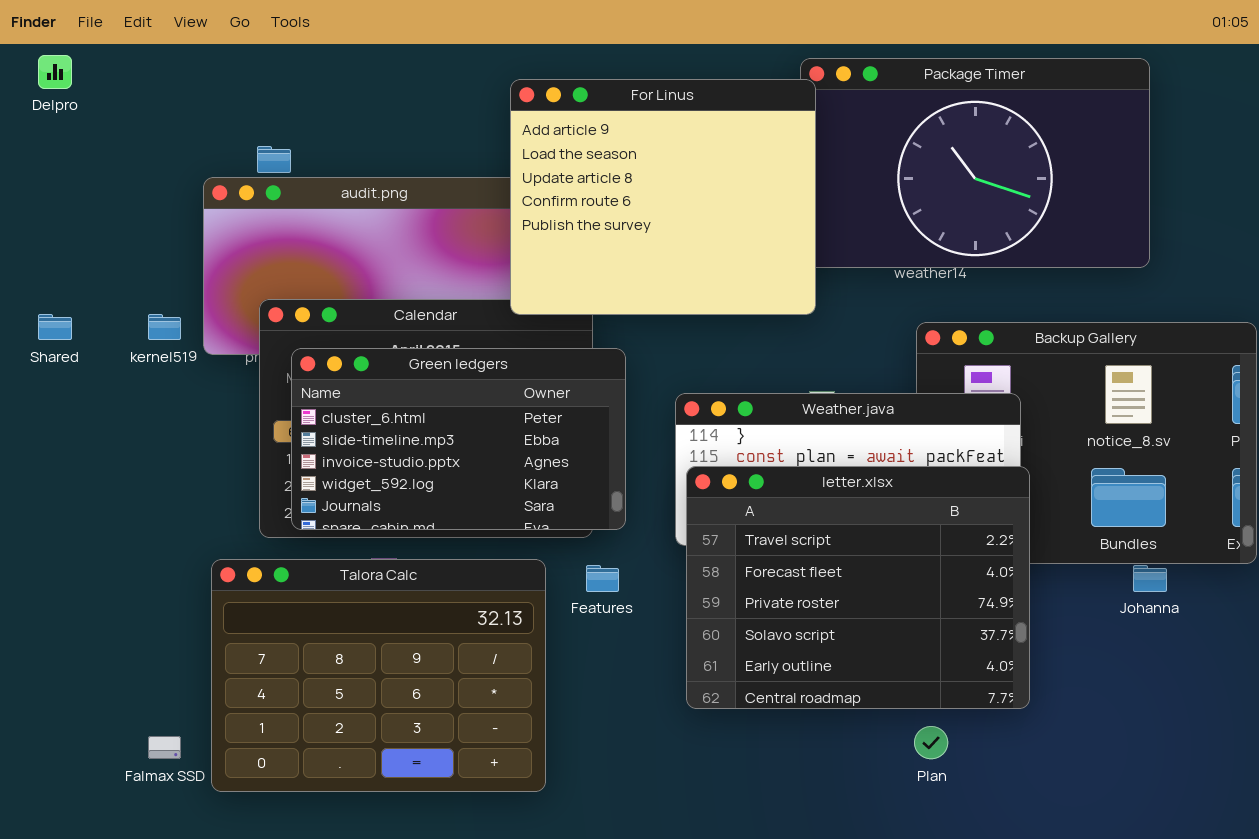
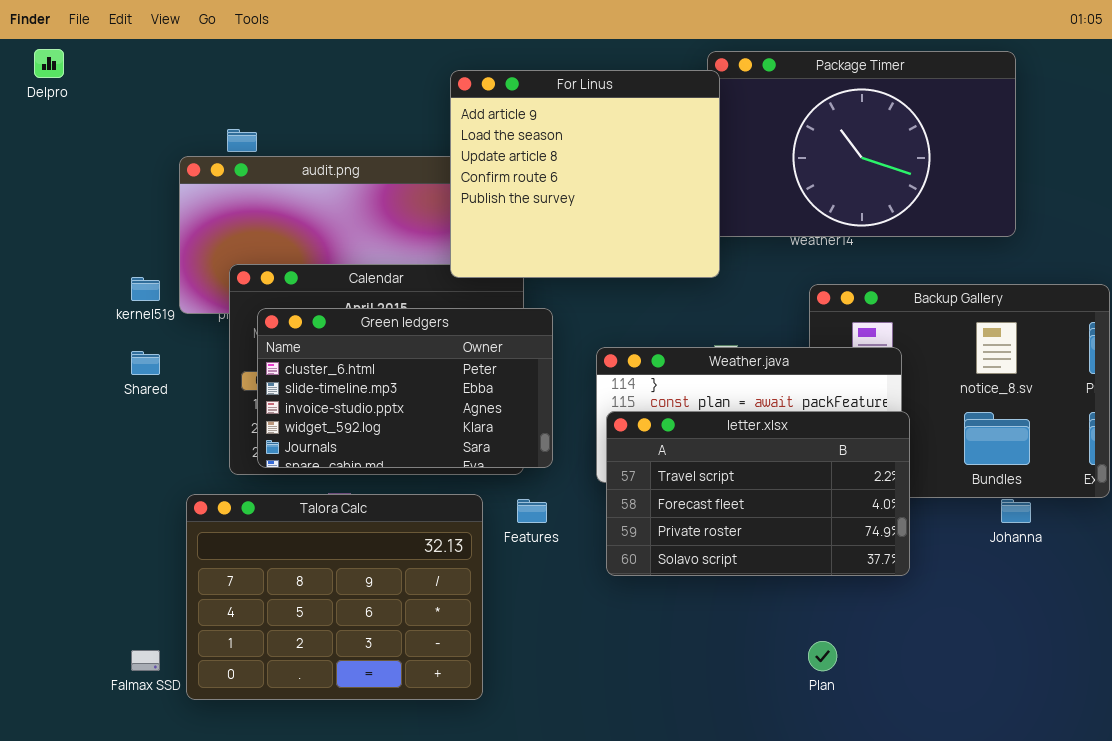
Shared: [38,314,72,340] -> [131,351,160,375], moved
letter.xlsx: [686,466,1030,709] -> [606,411,910,576], resized

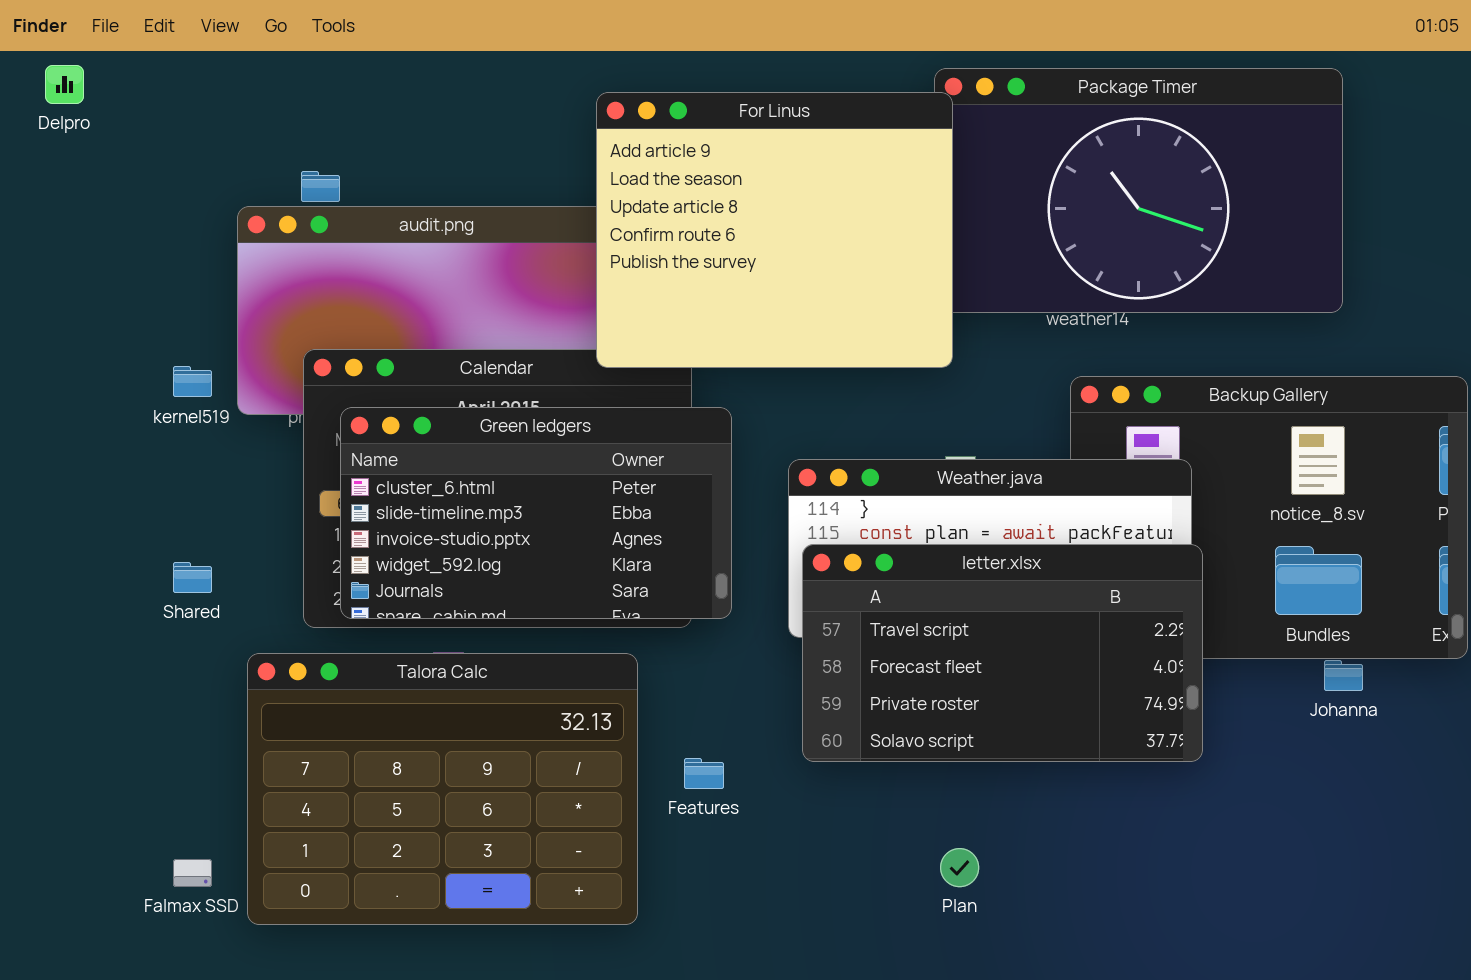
Shared: [131,351,160,375] -> [173,562,212,593], moved
Features: [517,499,547,523] -> [684,758,724,789], moved
Plan: [808,641,837,671] -> [940,848,979,887], moved

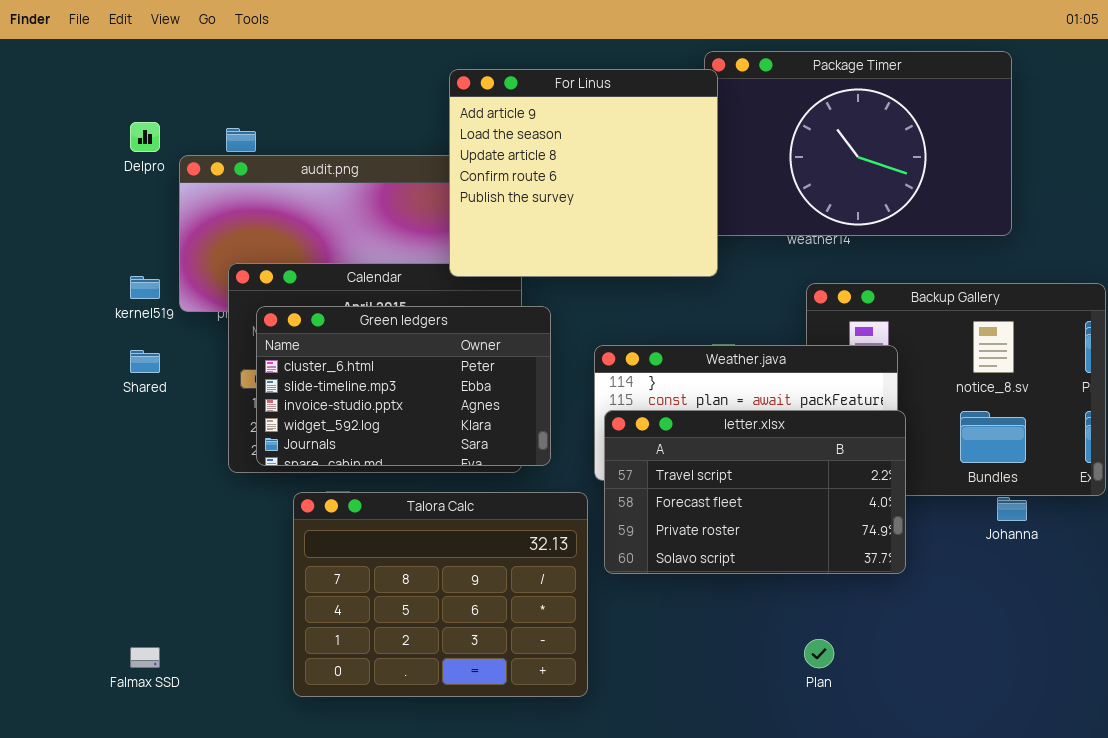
Delpro: [45,65,84,104] -> [130,122,160,152], moved
Shared: [173,562,212,593] -> [130,350,160,373], moved
Talora Calc: [247,653,638,925] -> [293,492,588,697], moved
Plan: [940,848,979,887] -> [804,639,834,668], moved

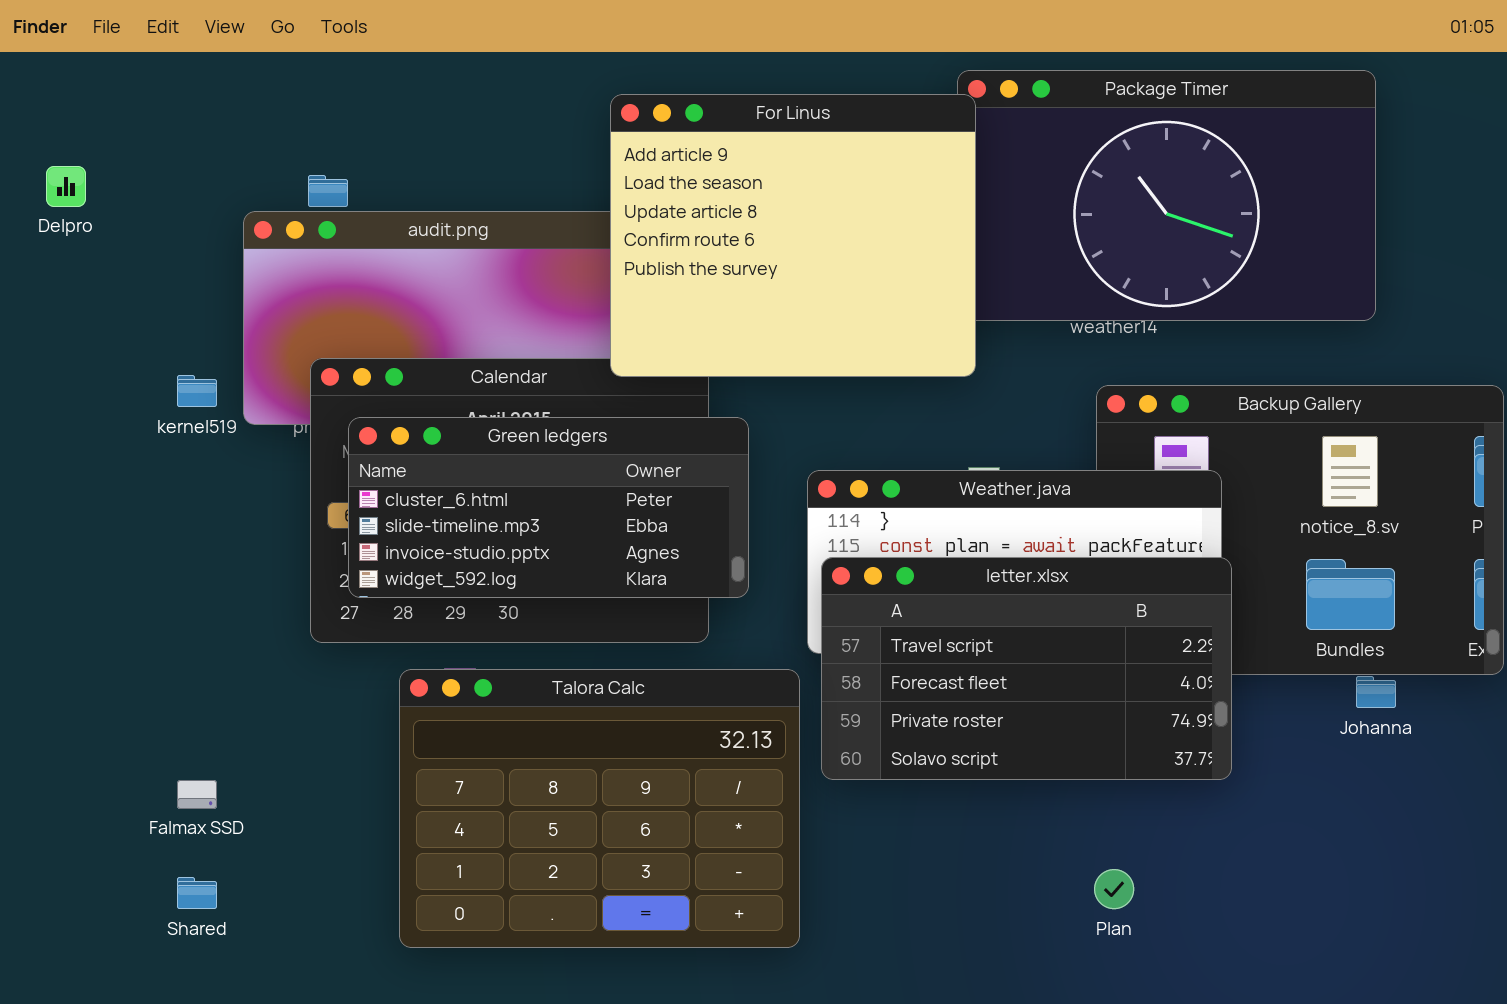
Delpro: [130,122,160,152] -> [46,166,86,207], moved
Green ledgers: [256,306,551,466] -> [348,417,749,598], resized
Shared: [130,350,160,373] -> [177,877,217,909], moved
Falmax SSD: [130,647,160,668] -> [177,780,217,809], moved

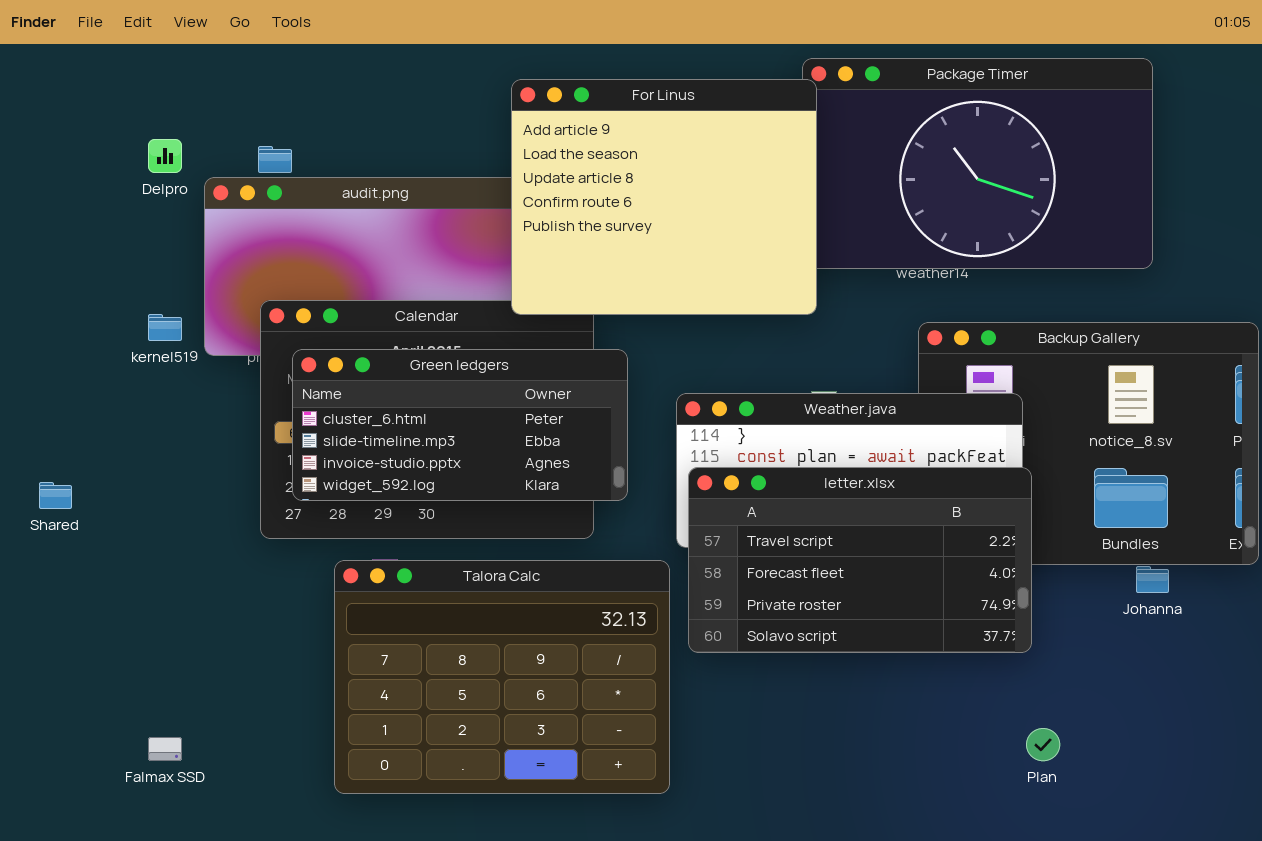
Delpro: [46,166,86,207] -> [148,139,182,173], moved
Falmax SSD: [177,780,217,809] -> [148,737,182,761], moved
Plan: [1094,869,1134,909] -> [1026,728,1060,761], moved
Shared: [177,877,217,909] -> [39,482,72,509], moved

